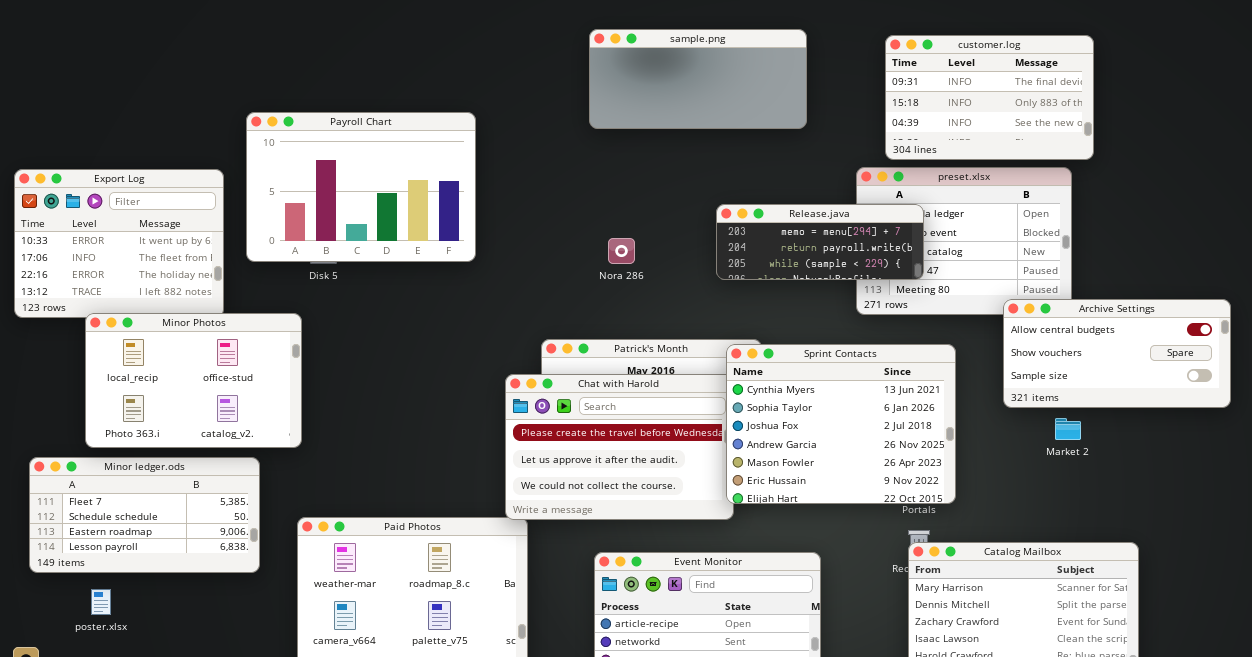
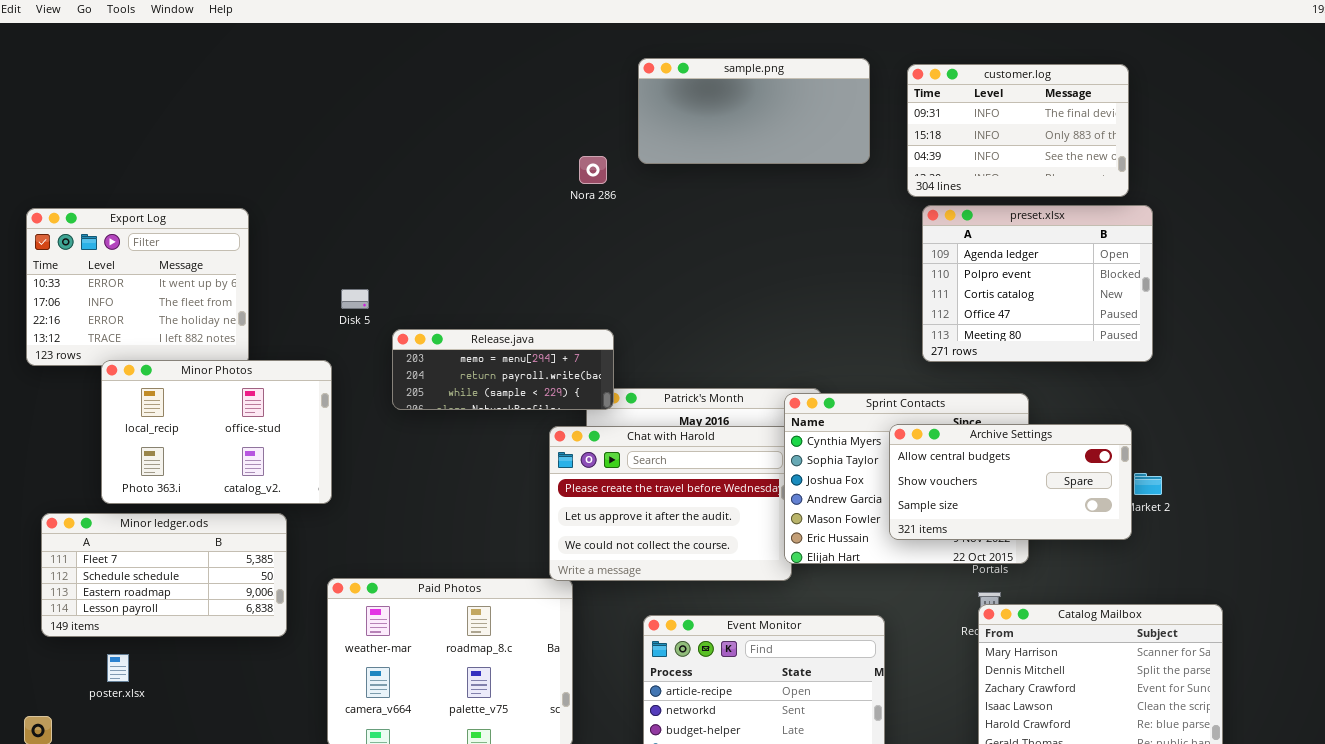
customer.log: [885,35,1094,160] -> [907,64,1129,197], moved
Payroll Chart: [246,112,476,262] -> none, closed
Release.java: [716,204,924,280] -> [392,329,614,410], moved
Nora 286: [608,238,635,264] -> [579,156,607,184], moved
Archive Settings: [1003,299,1231,408] -> [889,424,1132,540], moved

